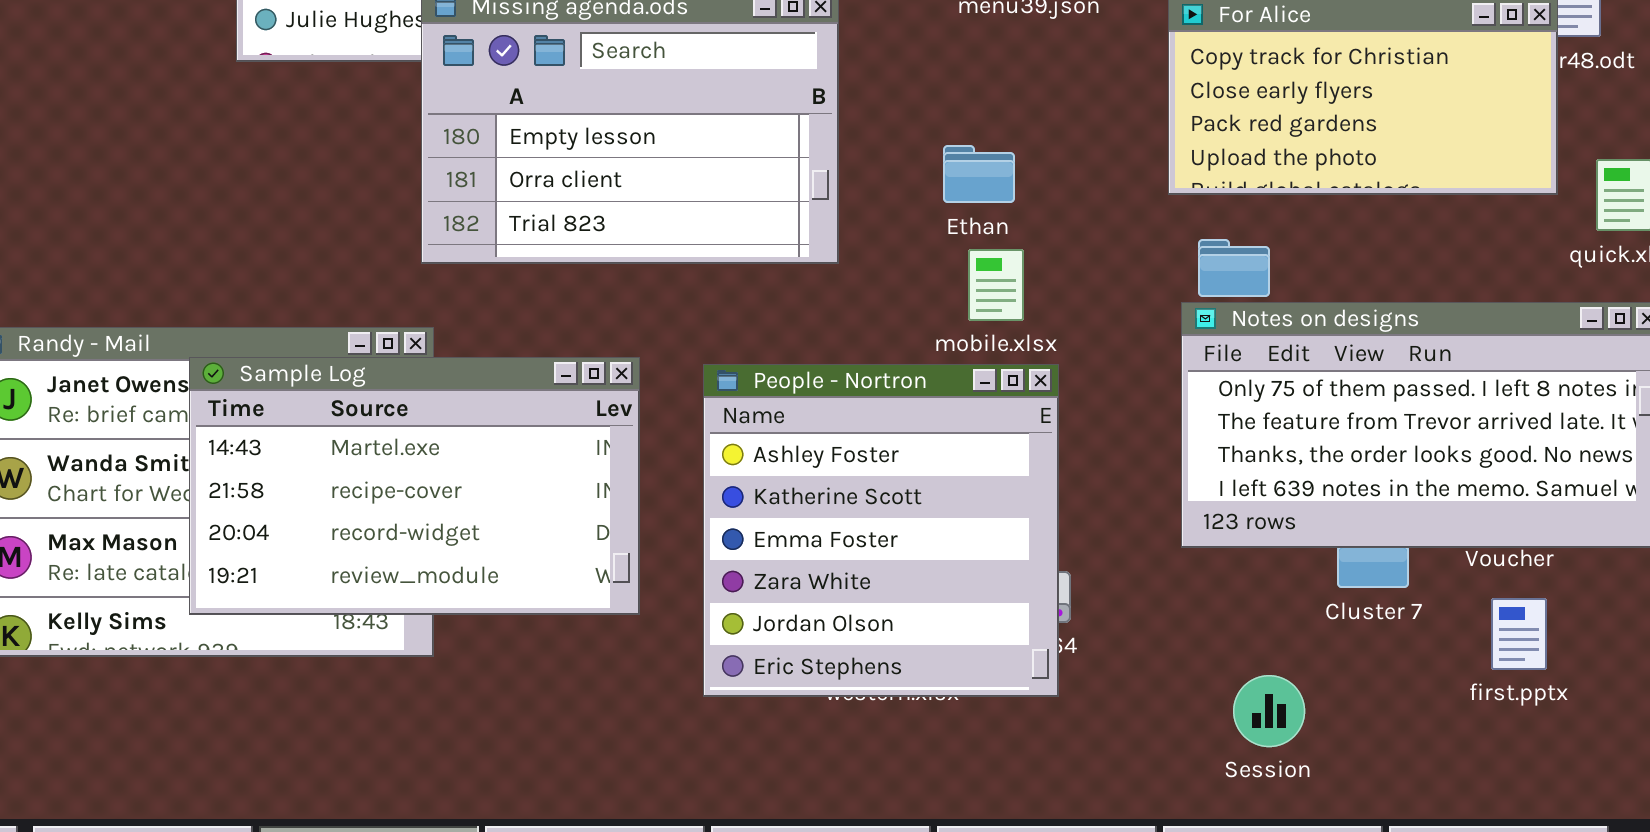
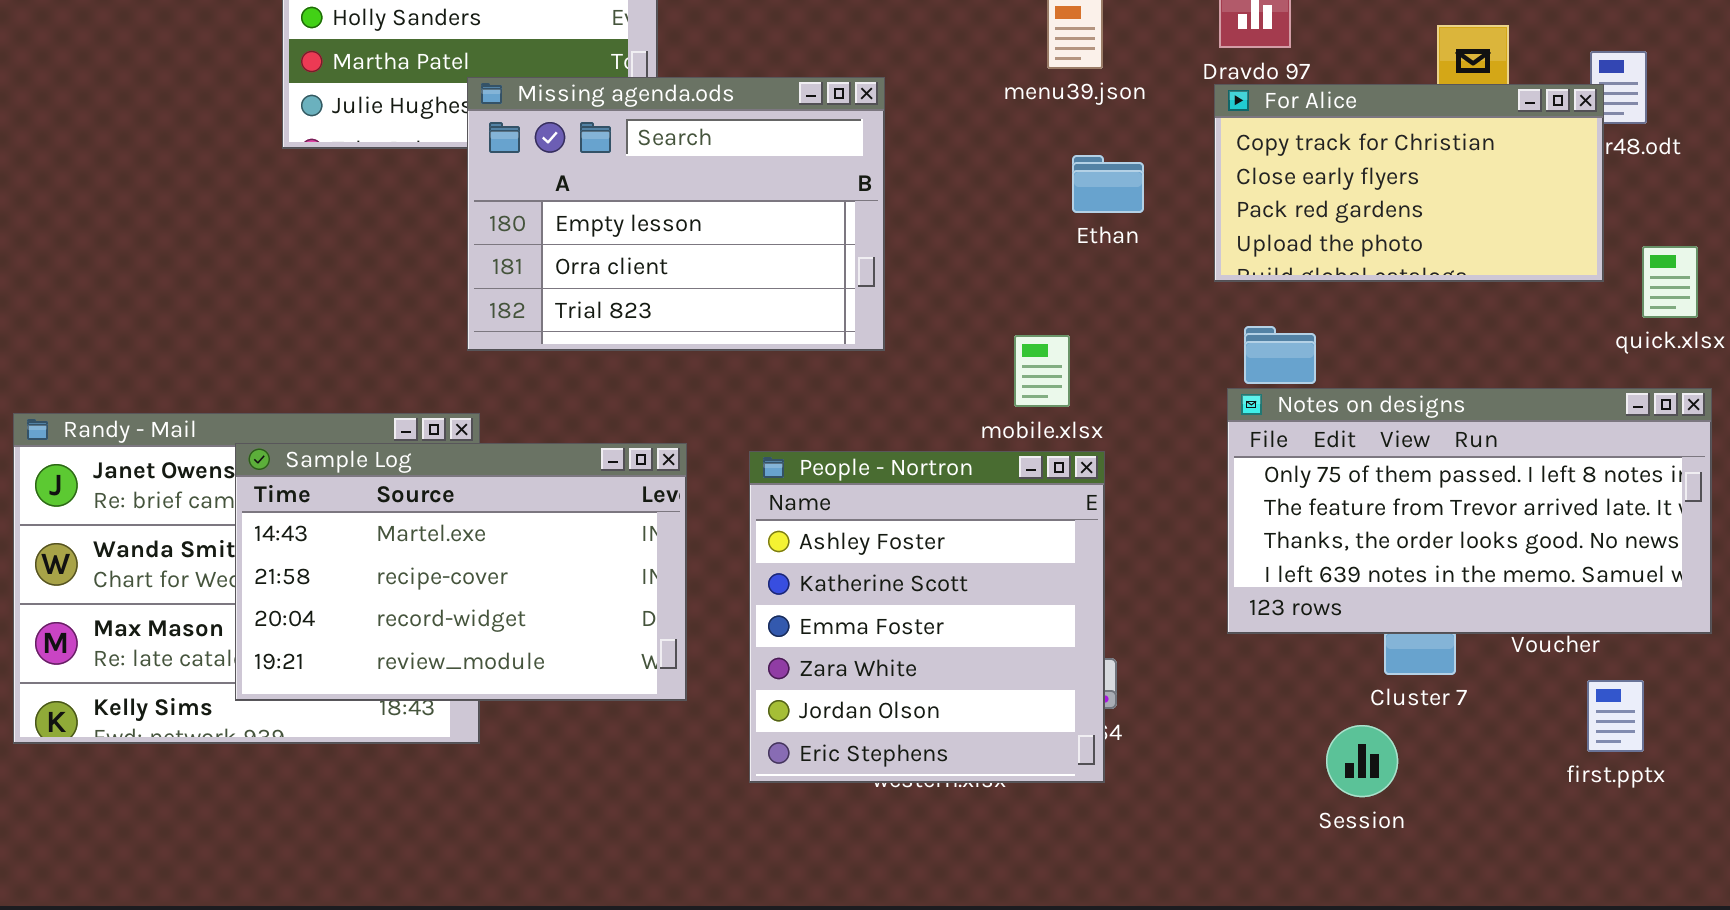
Ethan: [943,145,1015,203] -> [1072,155,1144,213], moved
first.pptx: [1491,598,1547,670] -> [1587,680,1644,752], moved
Session: [1233,675,1305,747] -> [1326,725,1398,797], moved

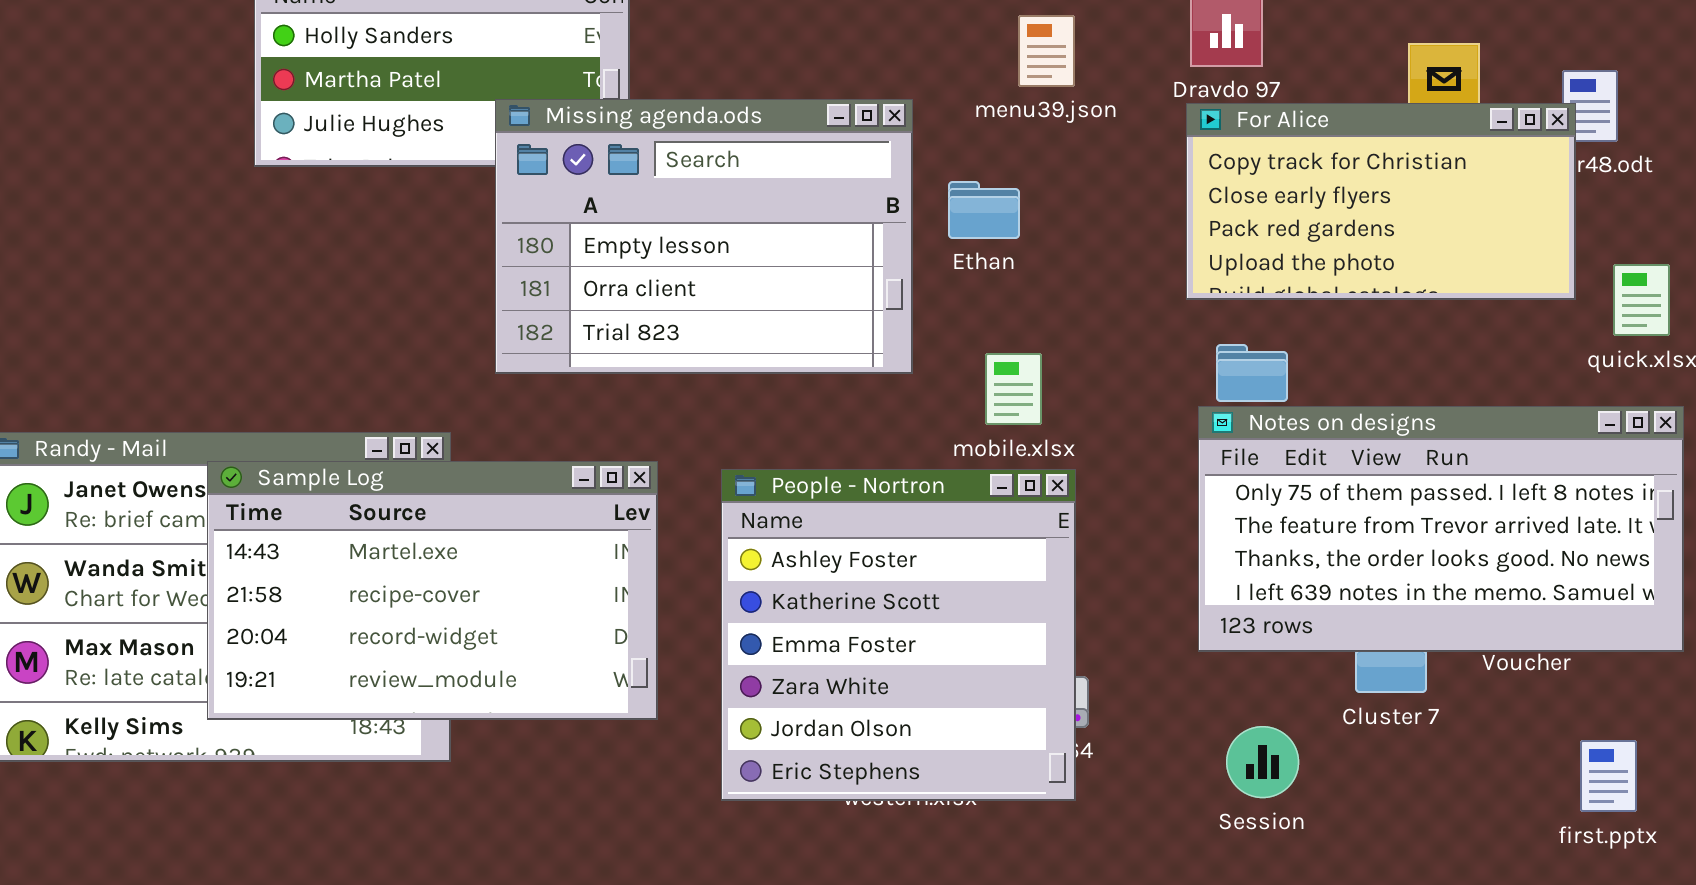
Missing agenda.ods: [467,77,885,351] -> [495,99,913,374], moved
Ethan: [1072,155,1144,213] -> [948,181,1020,239], moved
first.pptx: [1587,680,1644,752] -> [1580,740,1637,812], moved
Session: [1326,725,1398,797] -> [1226,726,1299,798], moved

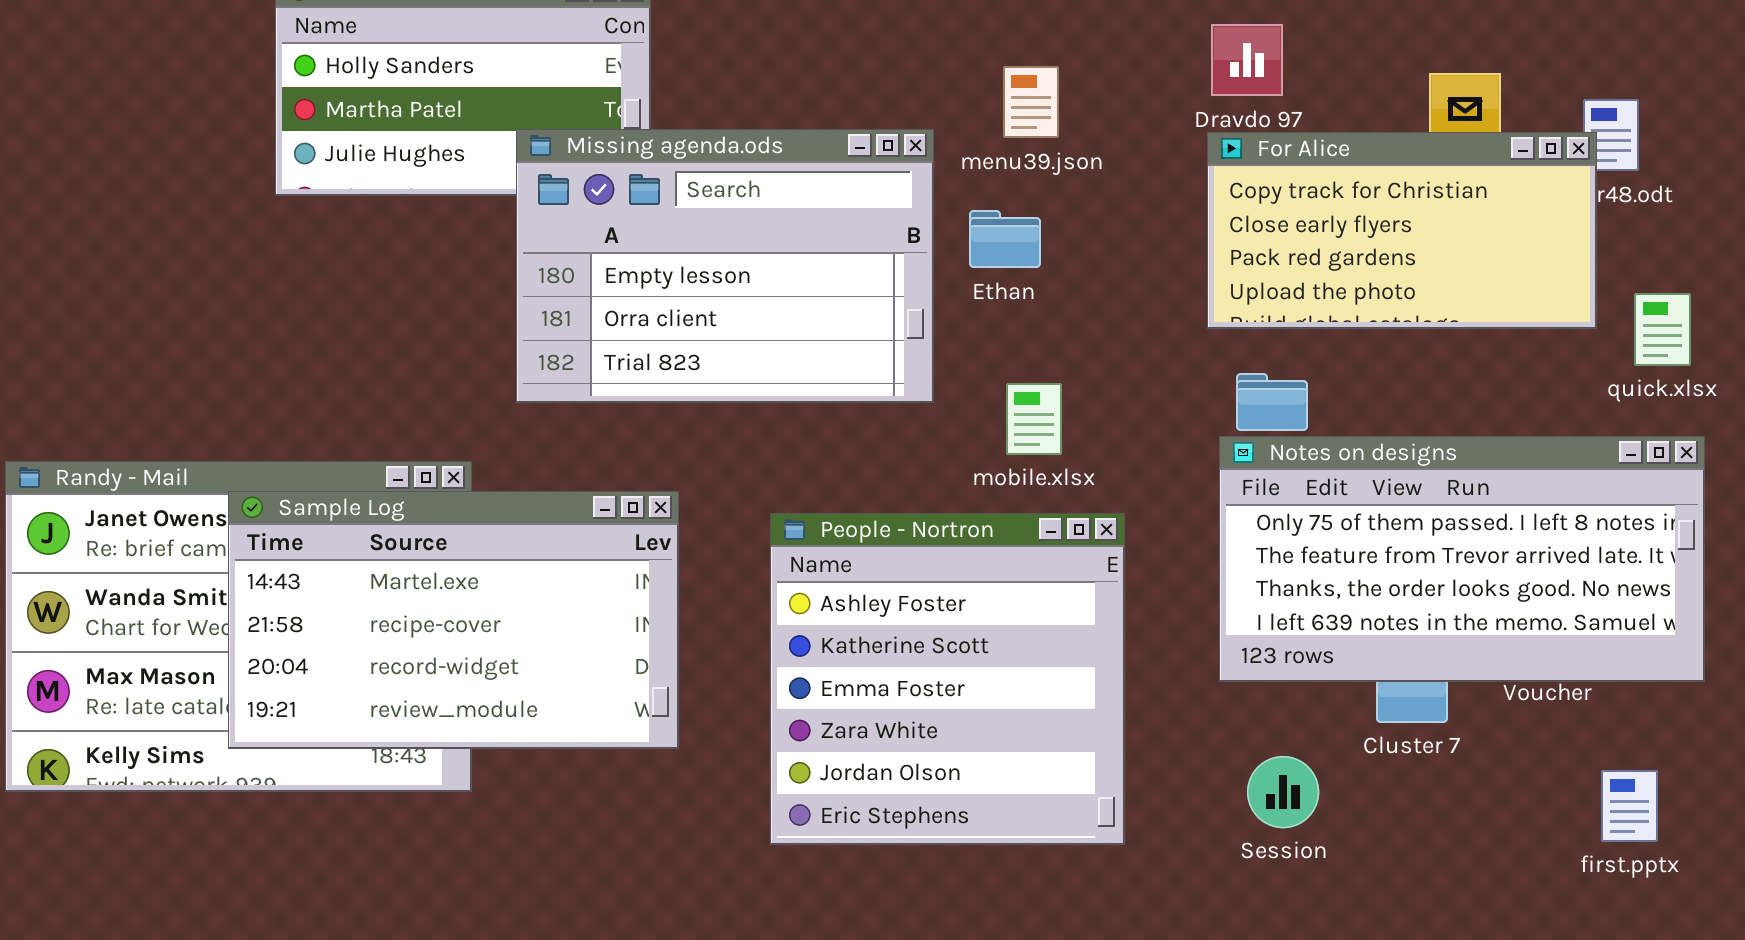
menu39.json: [1018,15,1075,87] -> [1003,66,1059,138], moved
People - Nortron: [721,469,1076,801] -> [770,513,1125,845], moved

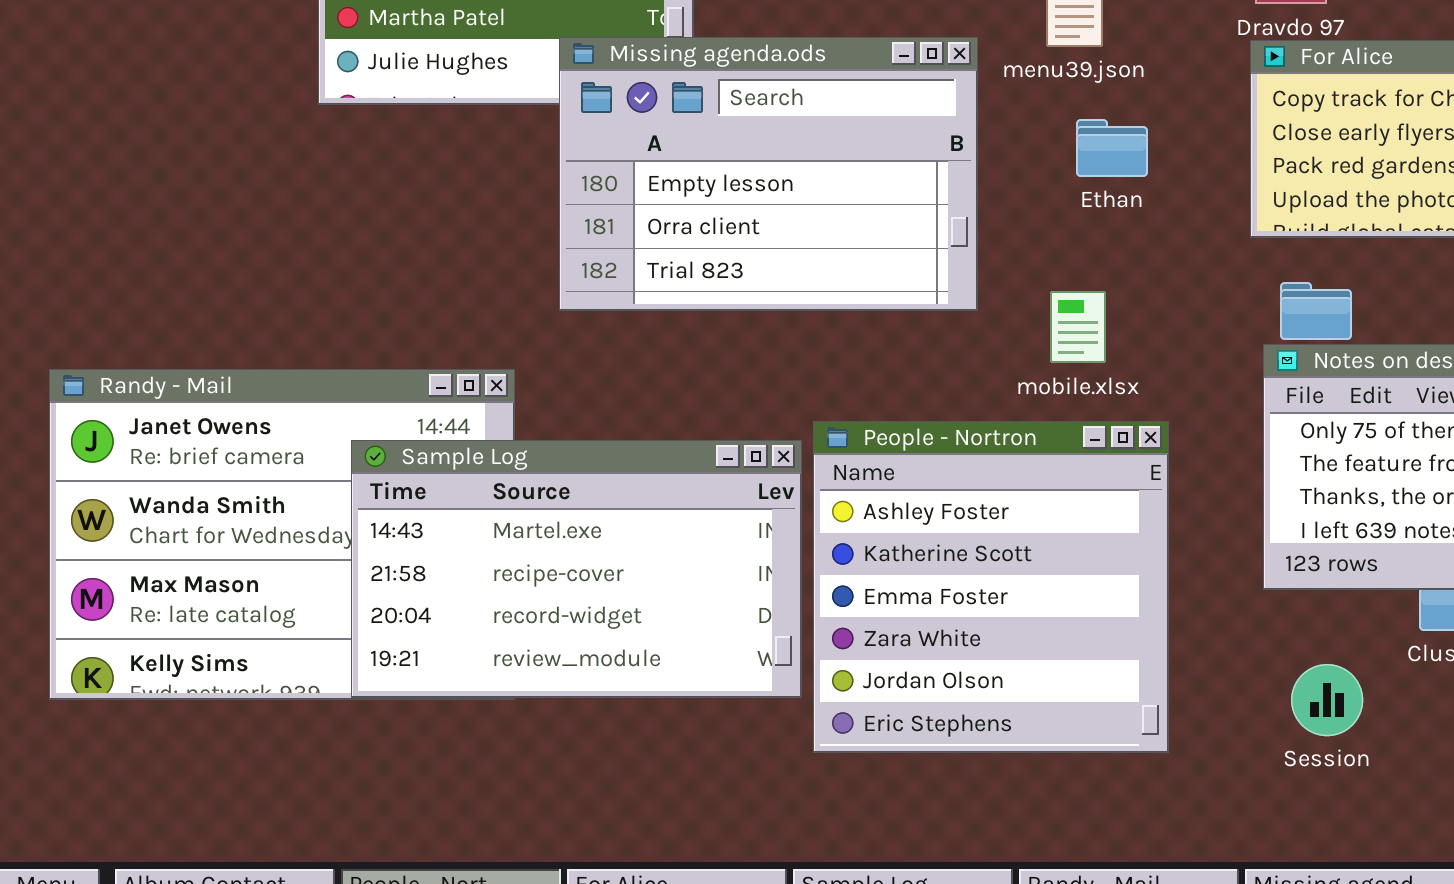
Ethan: [969,210,1041,268] -> [1076,119,1148,177], moved
Sample Log: [228,491,679,749] -> [351,440,802,698], moved

